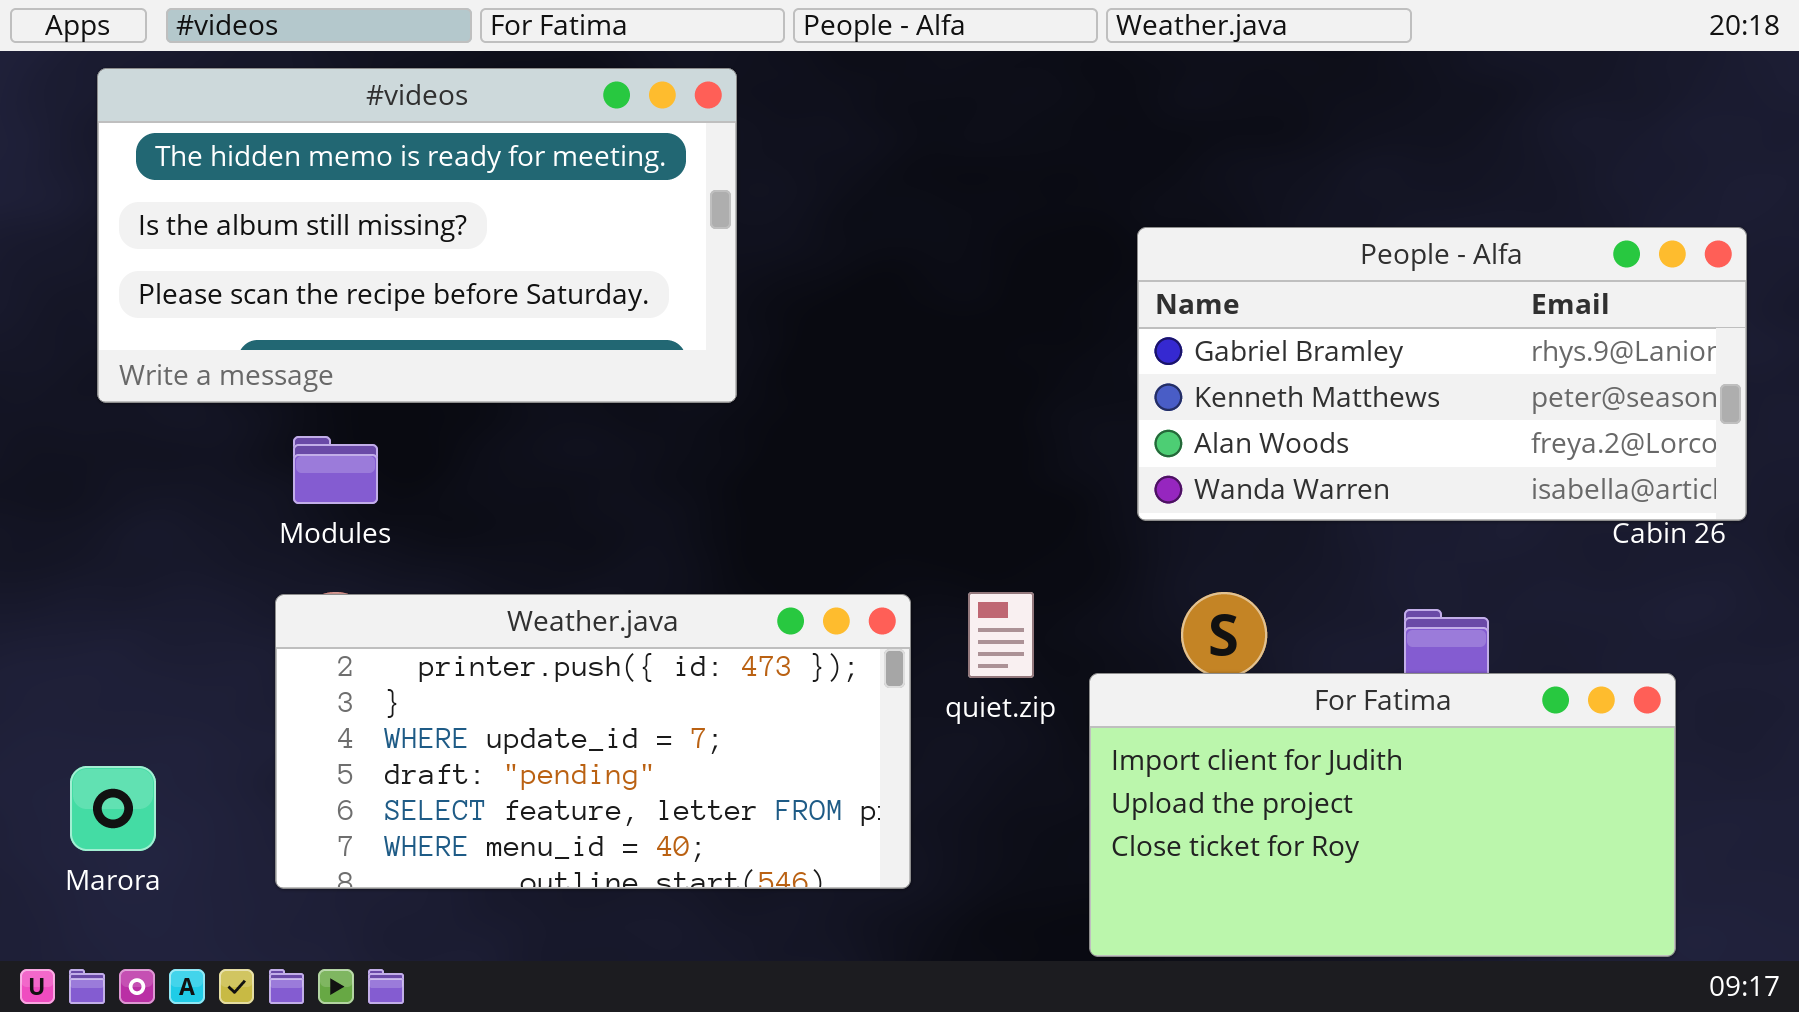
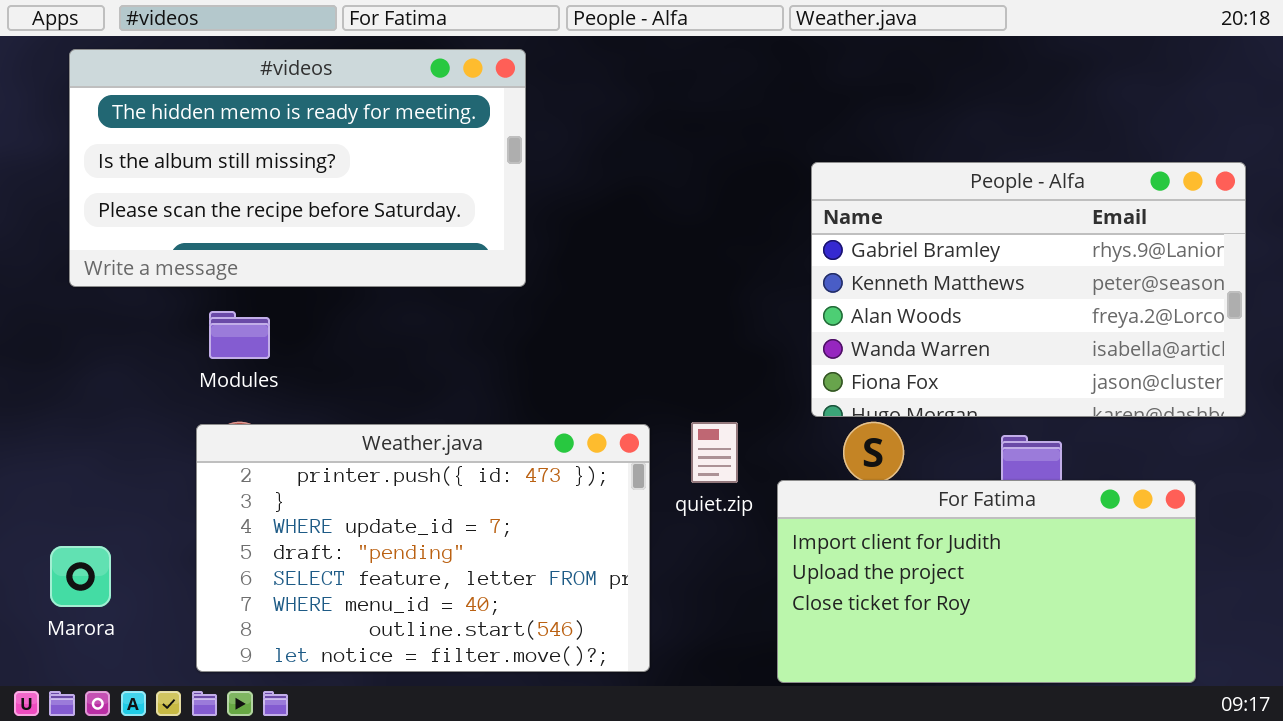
People - Alfa: [1137,227,1747,521] -> [811,162,1246,417], resized
Weather.java: [275,594,911,889] -> [196,424,650,672], resized

